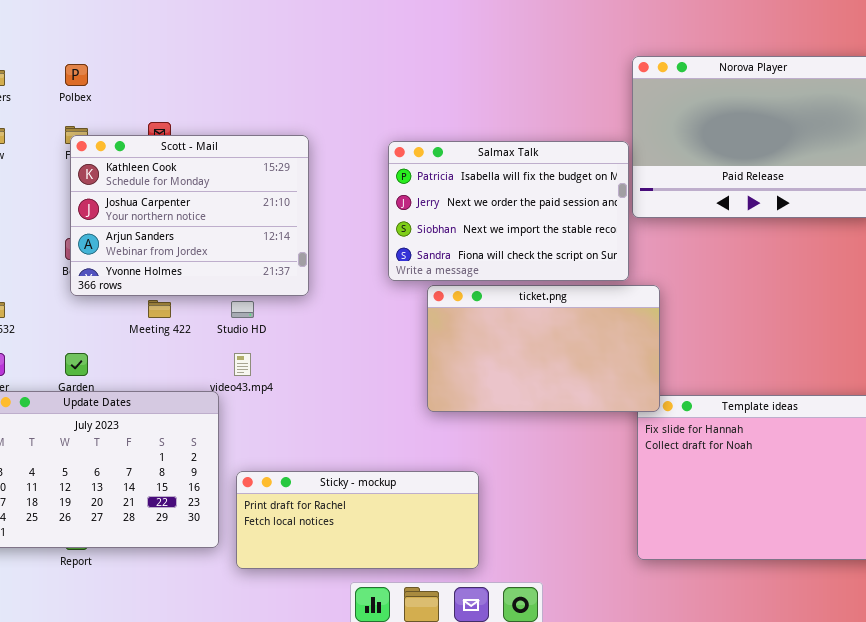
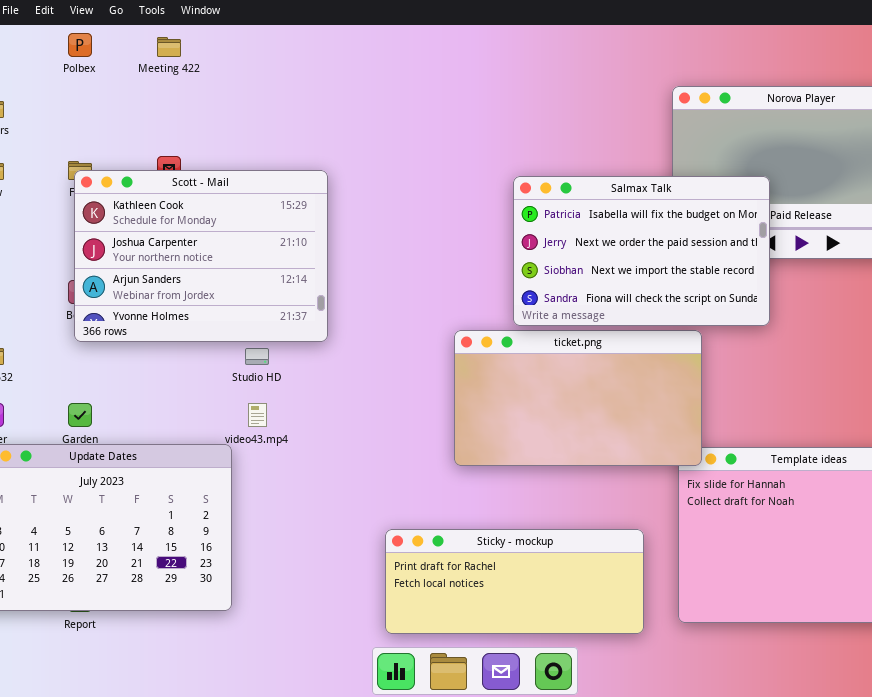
Polbex: [65,64,88,86] -> [68,33,92,57], moved
Salmax Talk: [388,141,629,281] -> [513,176,770,326], moved
Meeting 422: [148,300,171,318] -> [157,37,181,57], moved
Sticky - mockup: [236,471,479,569] -> [385,529,644,634], moved

